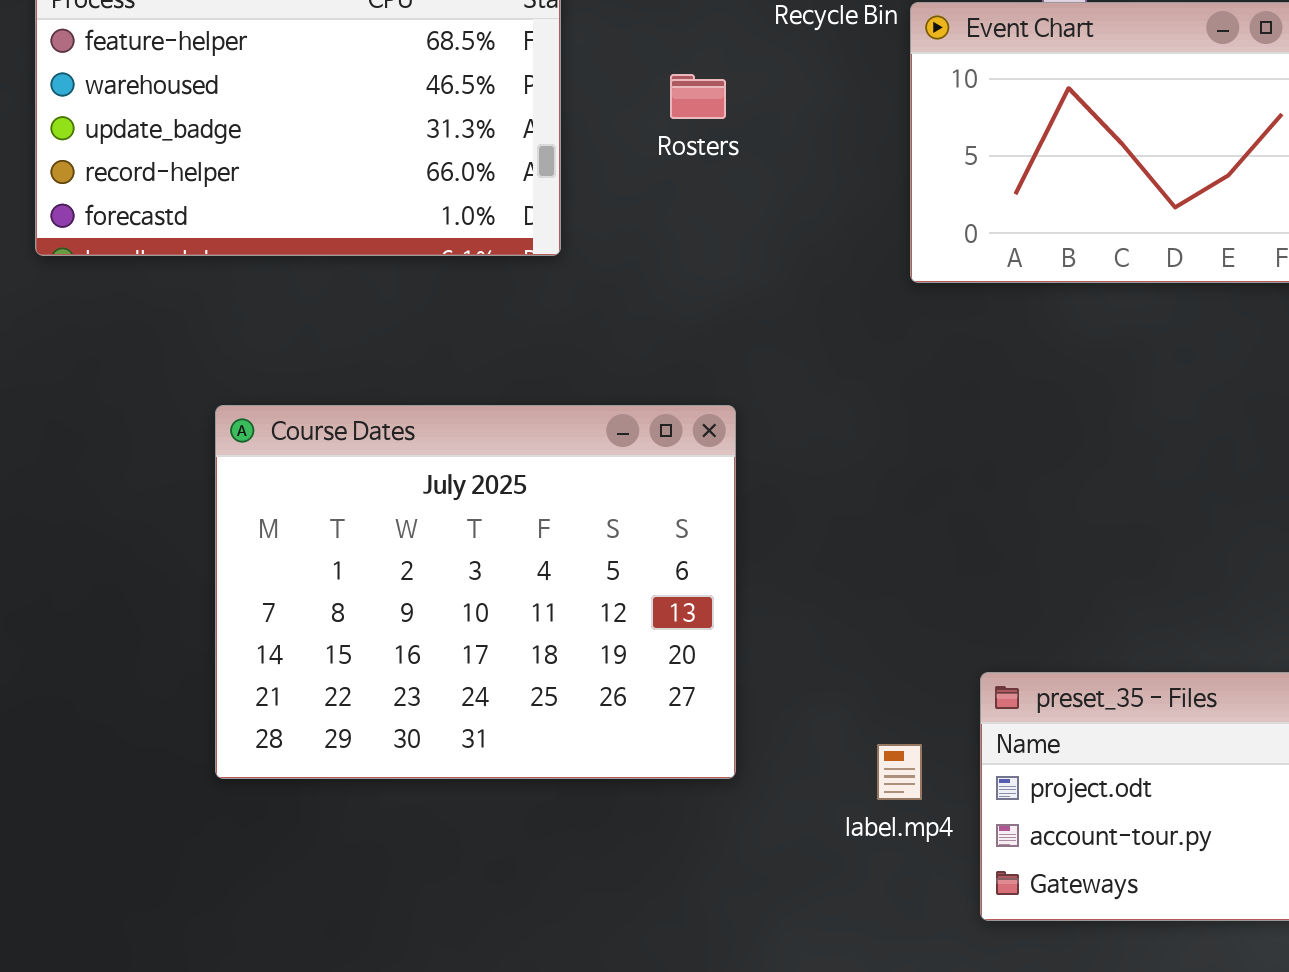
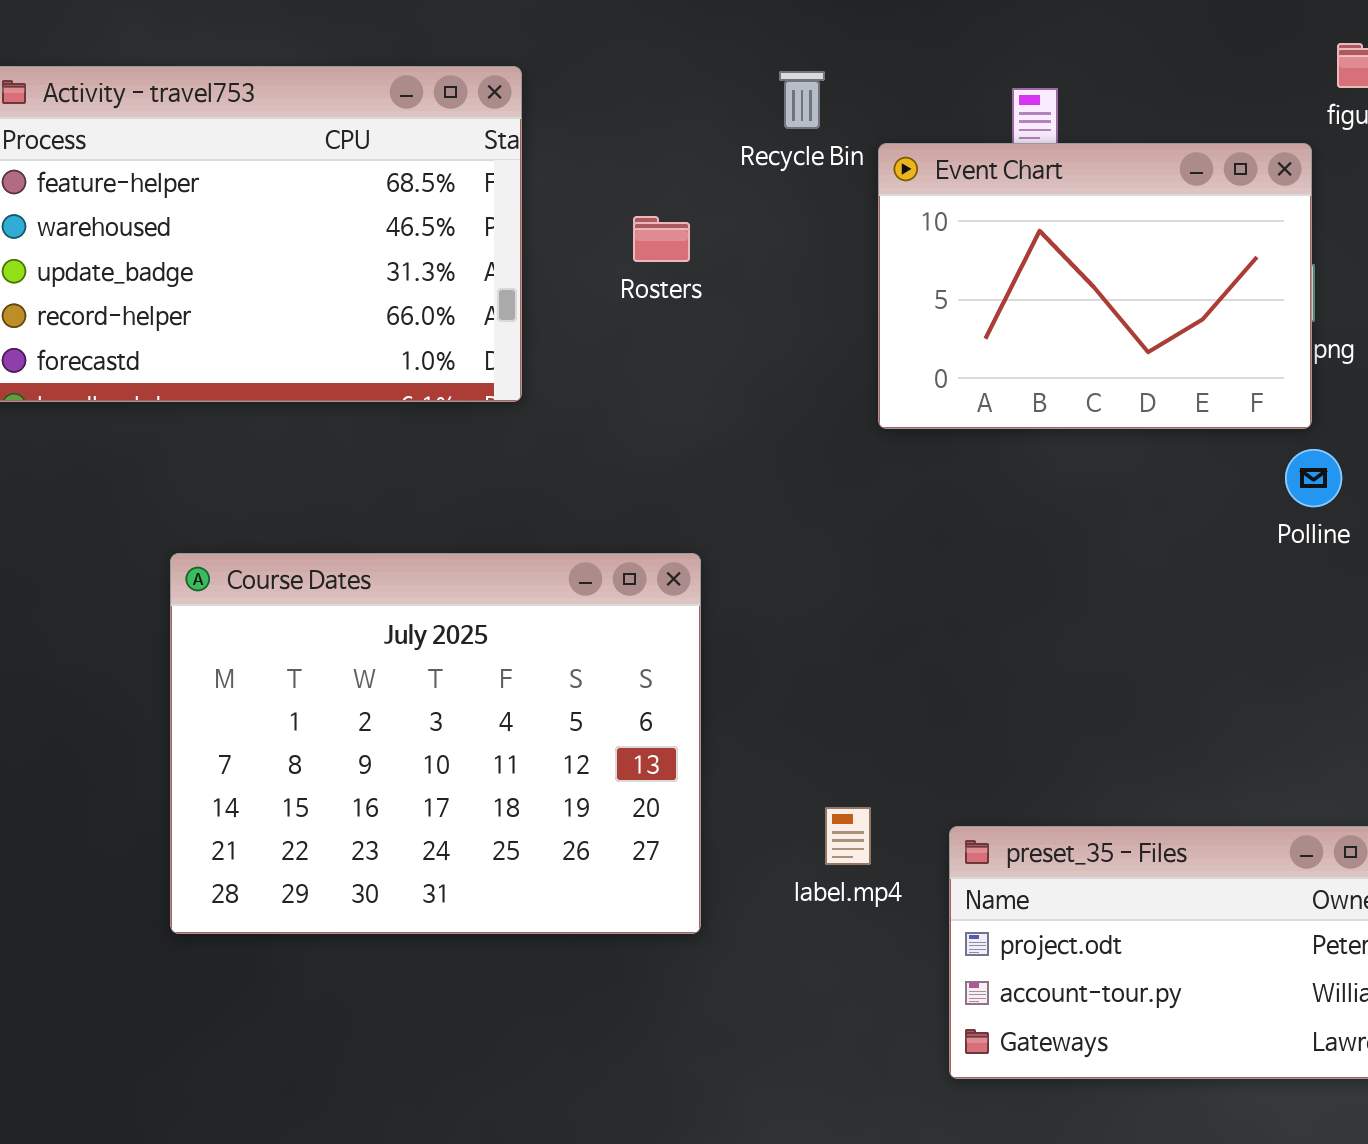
label.mp4: [877,744,922,800] -> [825,807,871,865], moved

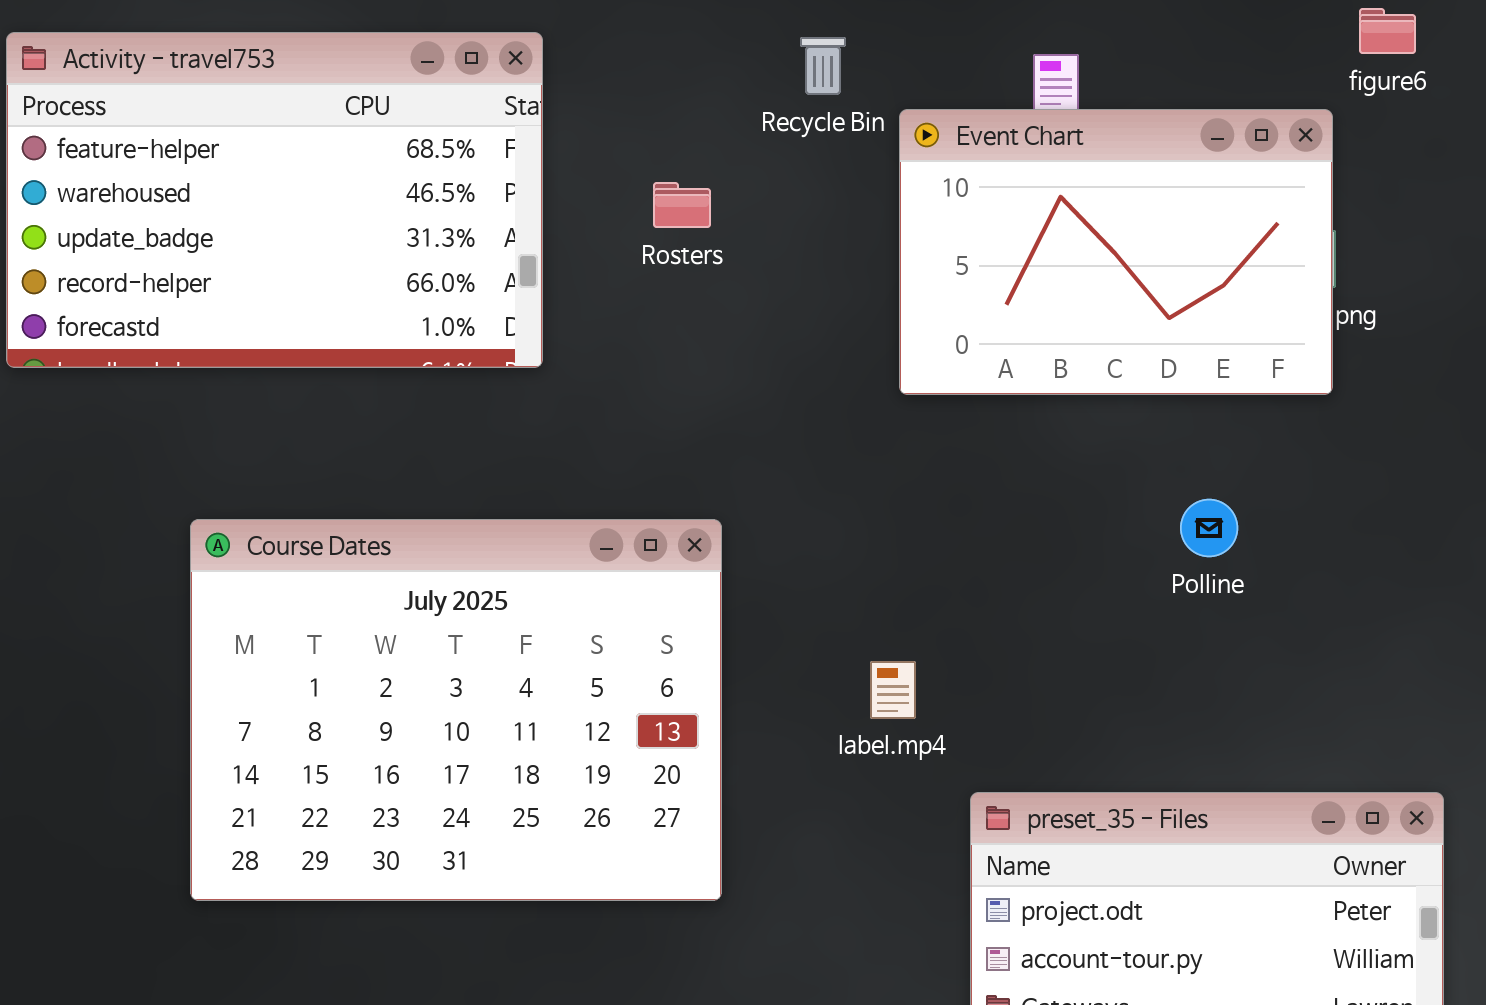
Polline: [1285,449,1342,507] -> [1180,499,1238,557], moved
label.mp4: [825,807,871,865] -> [870,661,916,719], moved

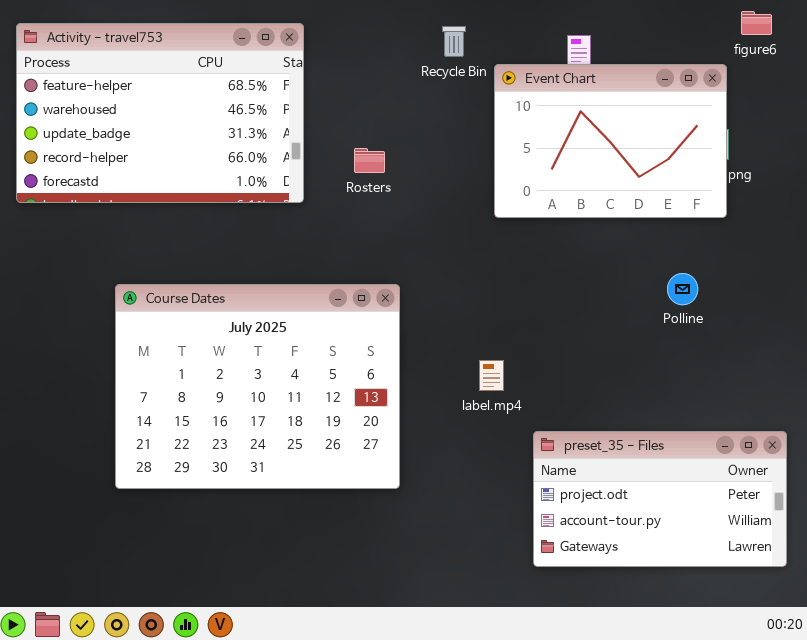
Rosters: [653,182,711,228] -> [354,148,385,173], moved
Polline: [1180,499,1238,557] -> [667,273,698,305], moved

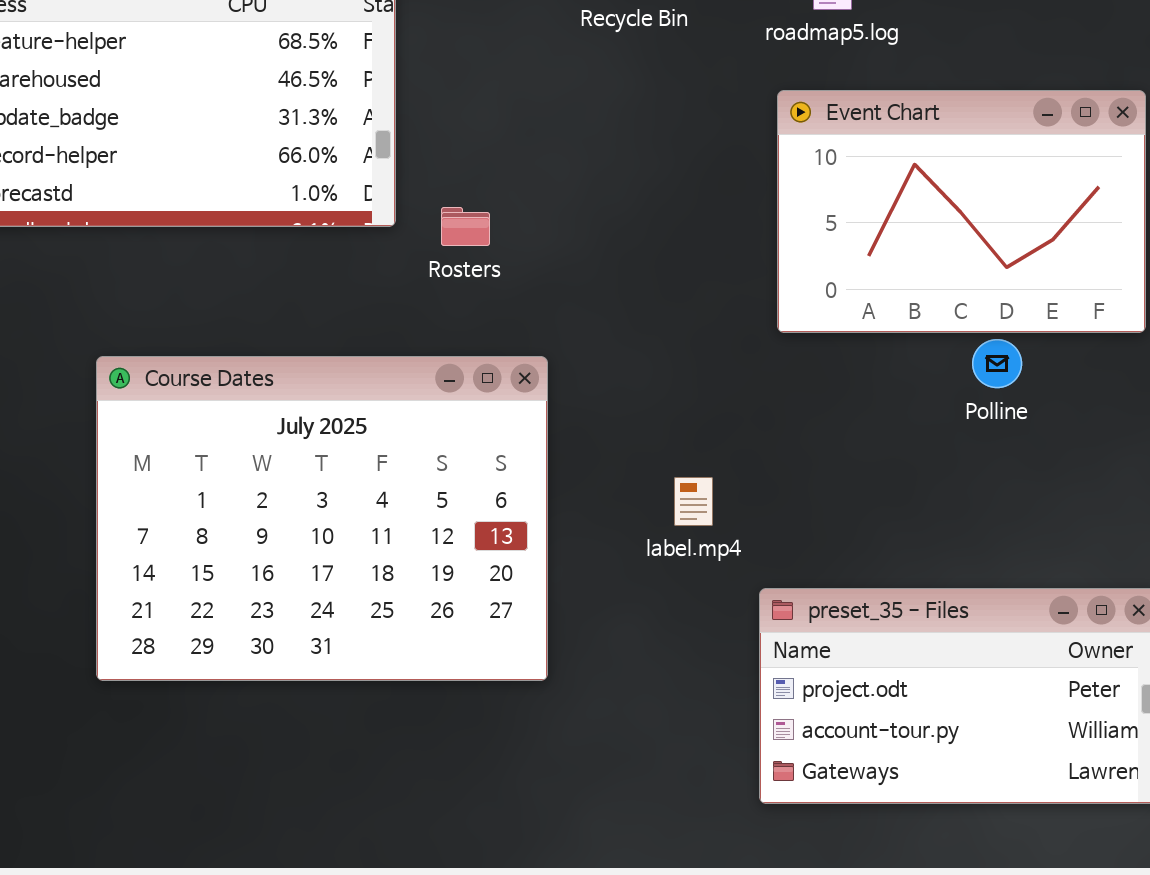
Event Chart: [494,64,727,218] -> [777,90,1146,333], moved
Rosters: [354,148,385,173] -> [441,207,490,246], moved

